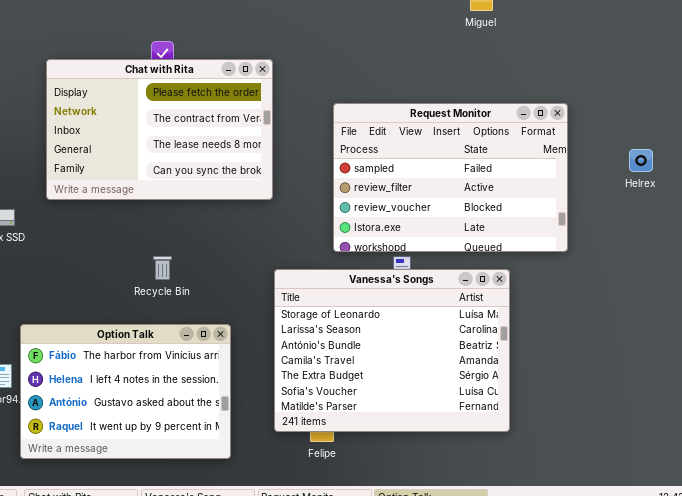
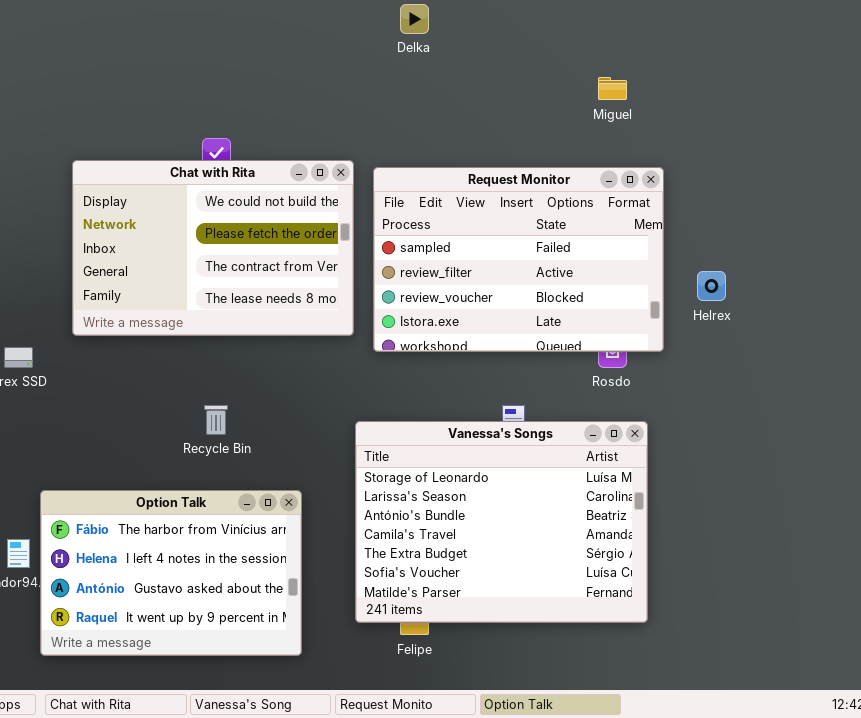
Chat with Rita: [46,59,273,200] -> [72,160,354,336], scrolled up 1 row
Request Monitor: [333,103,568,252] -> [373,167,664,352], moved
Helrex: [629,149,653,172] -> [697,271,726,301], moved

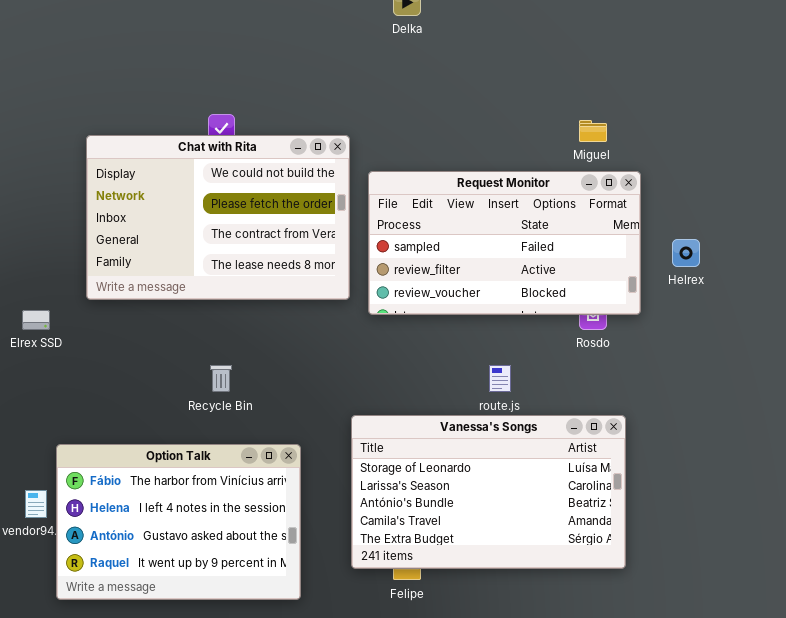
Miguel: [598,77,627,100] -> [579,120,607,142], moved
Request Monitor: [373,167,664,352] -> [368,171,641,315], resized
Vanessa's Songs: [355,421,648,623] -> [351,415,626,569], resized

